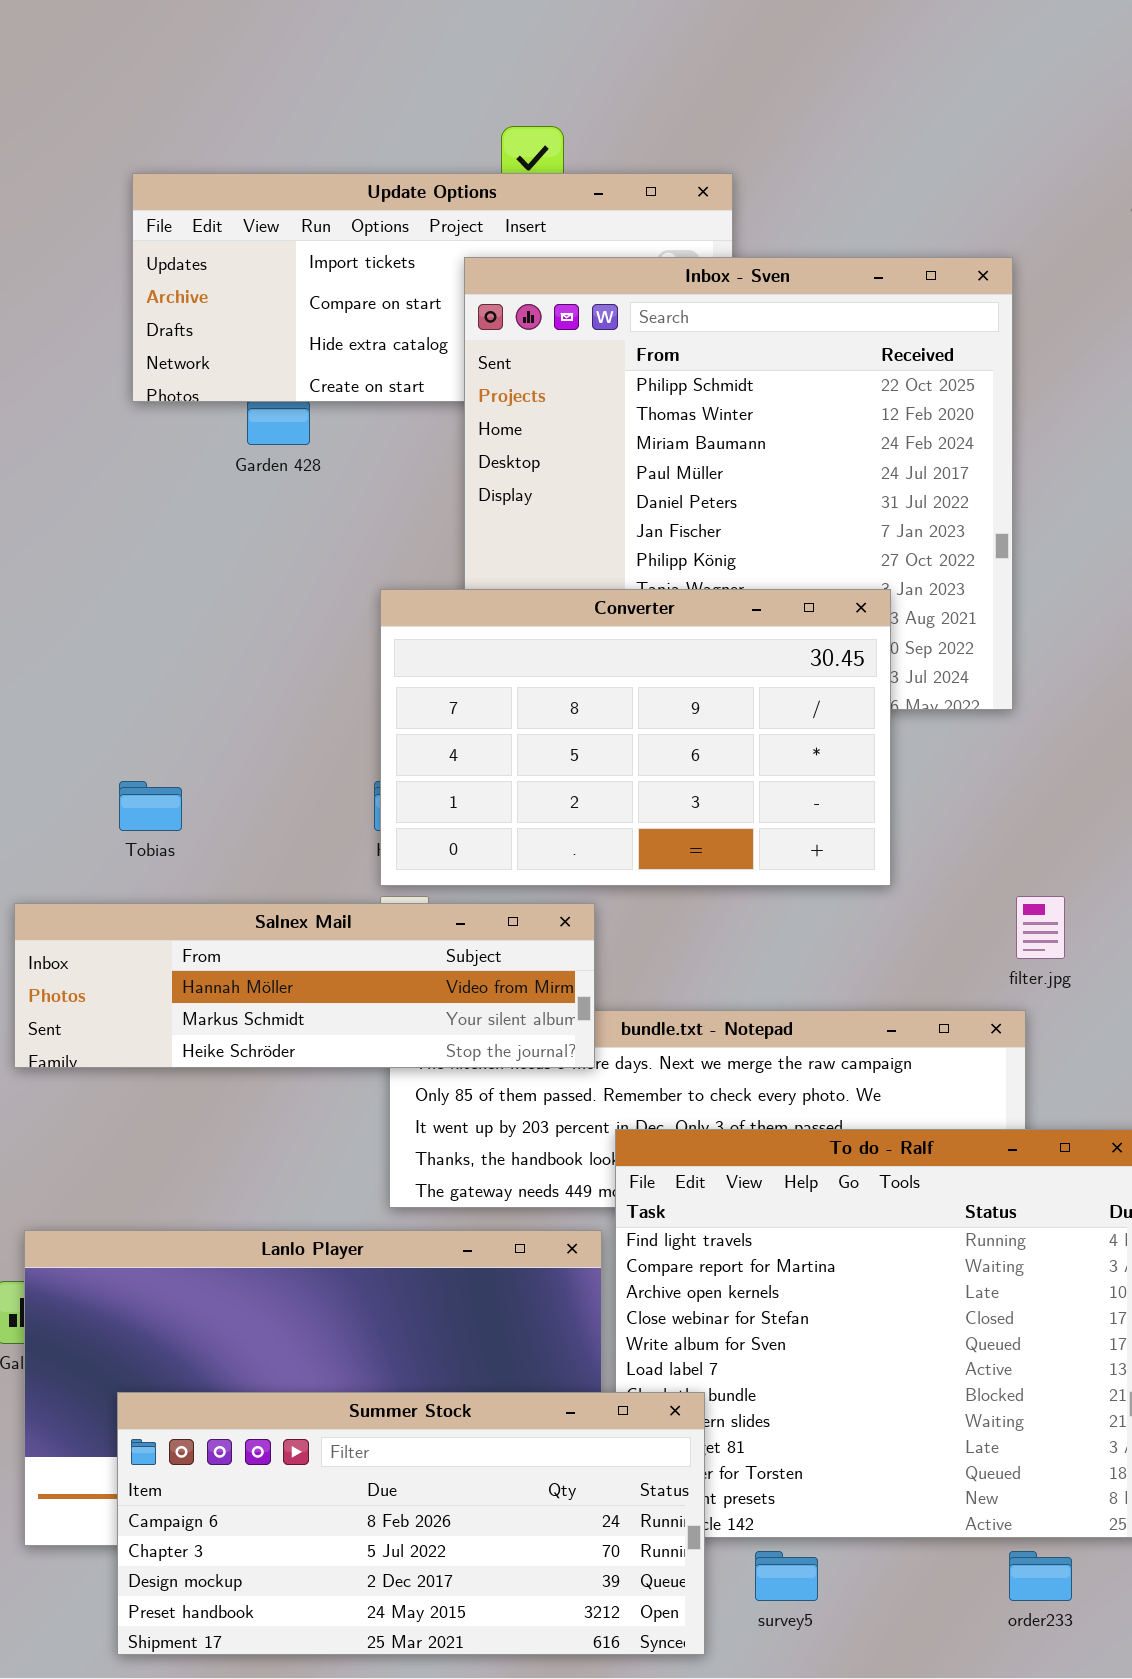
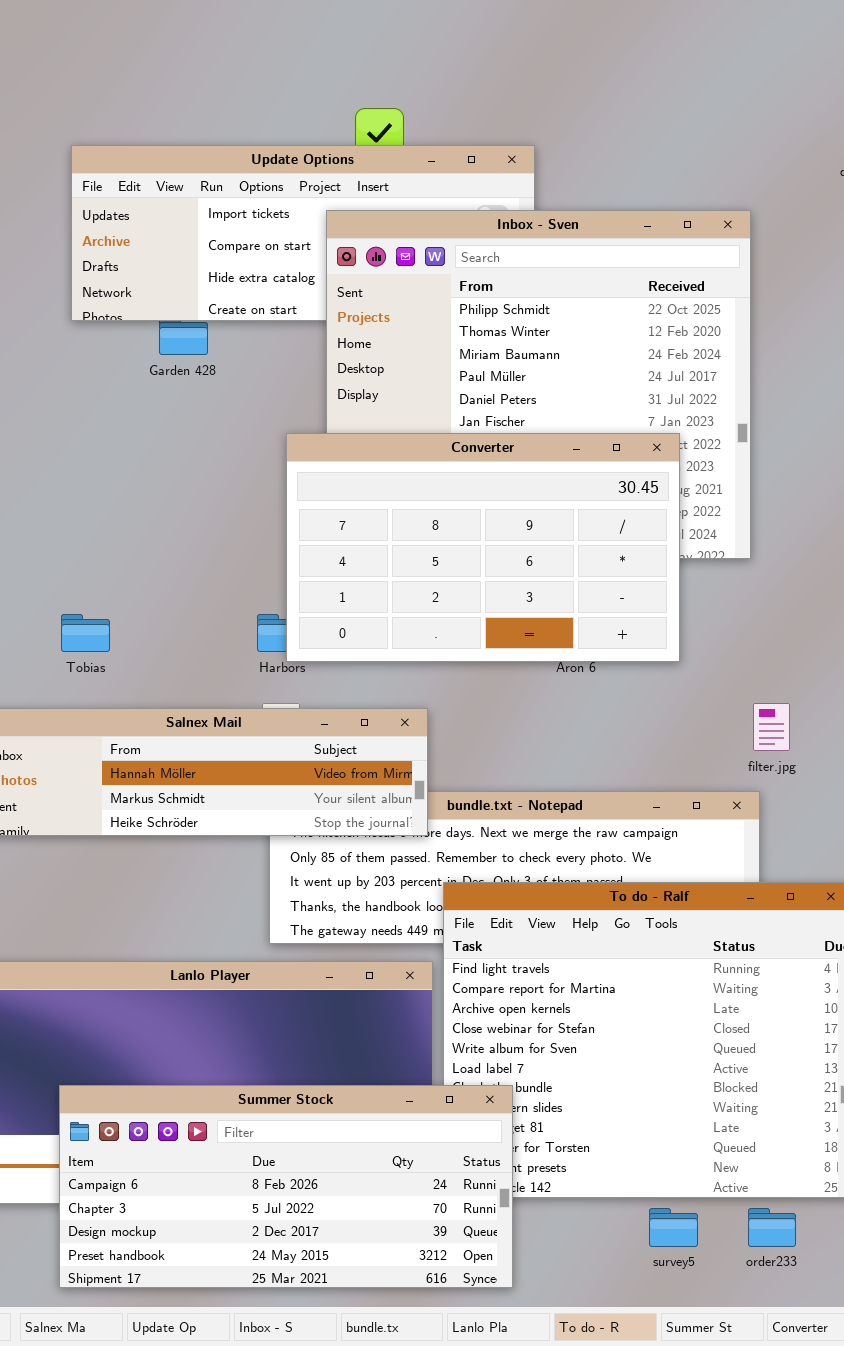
Converter: [380,589,891,886] -> [286,433,680,662], moved
survey5: [755,1551,818,1601] -> [649,1208,698,1247], moved

